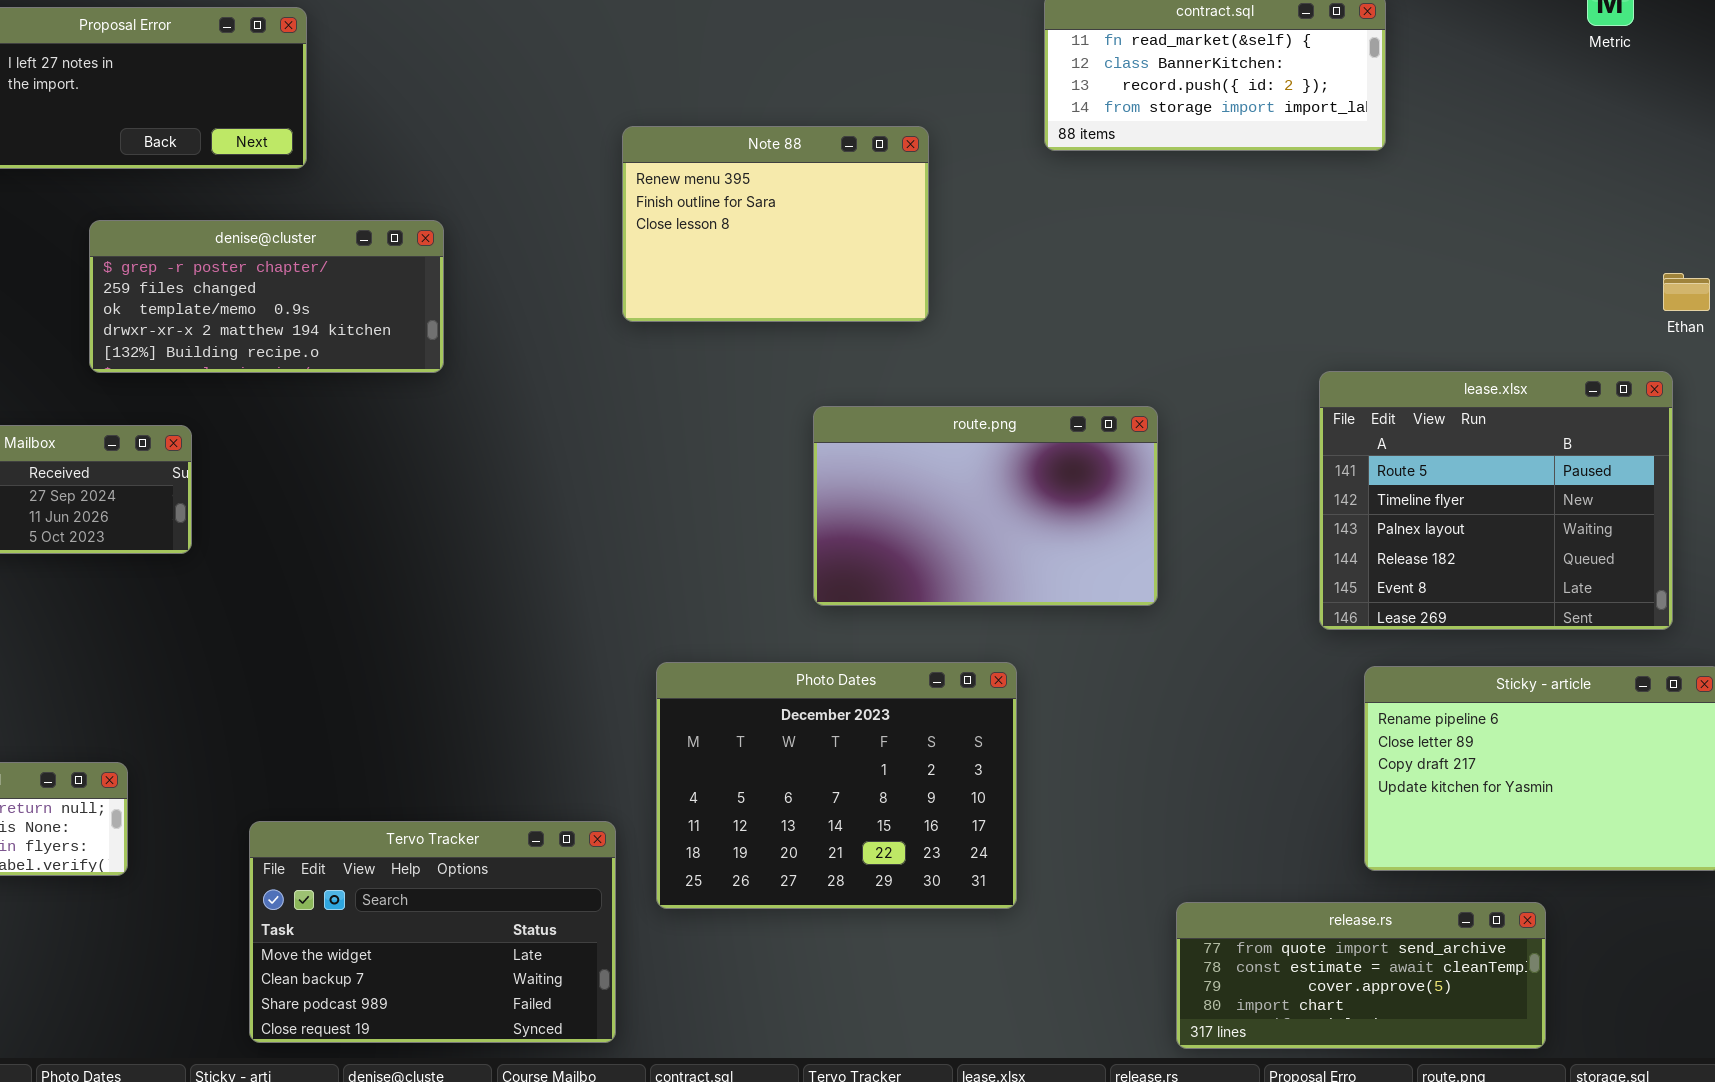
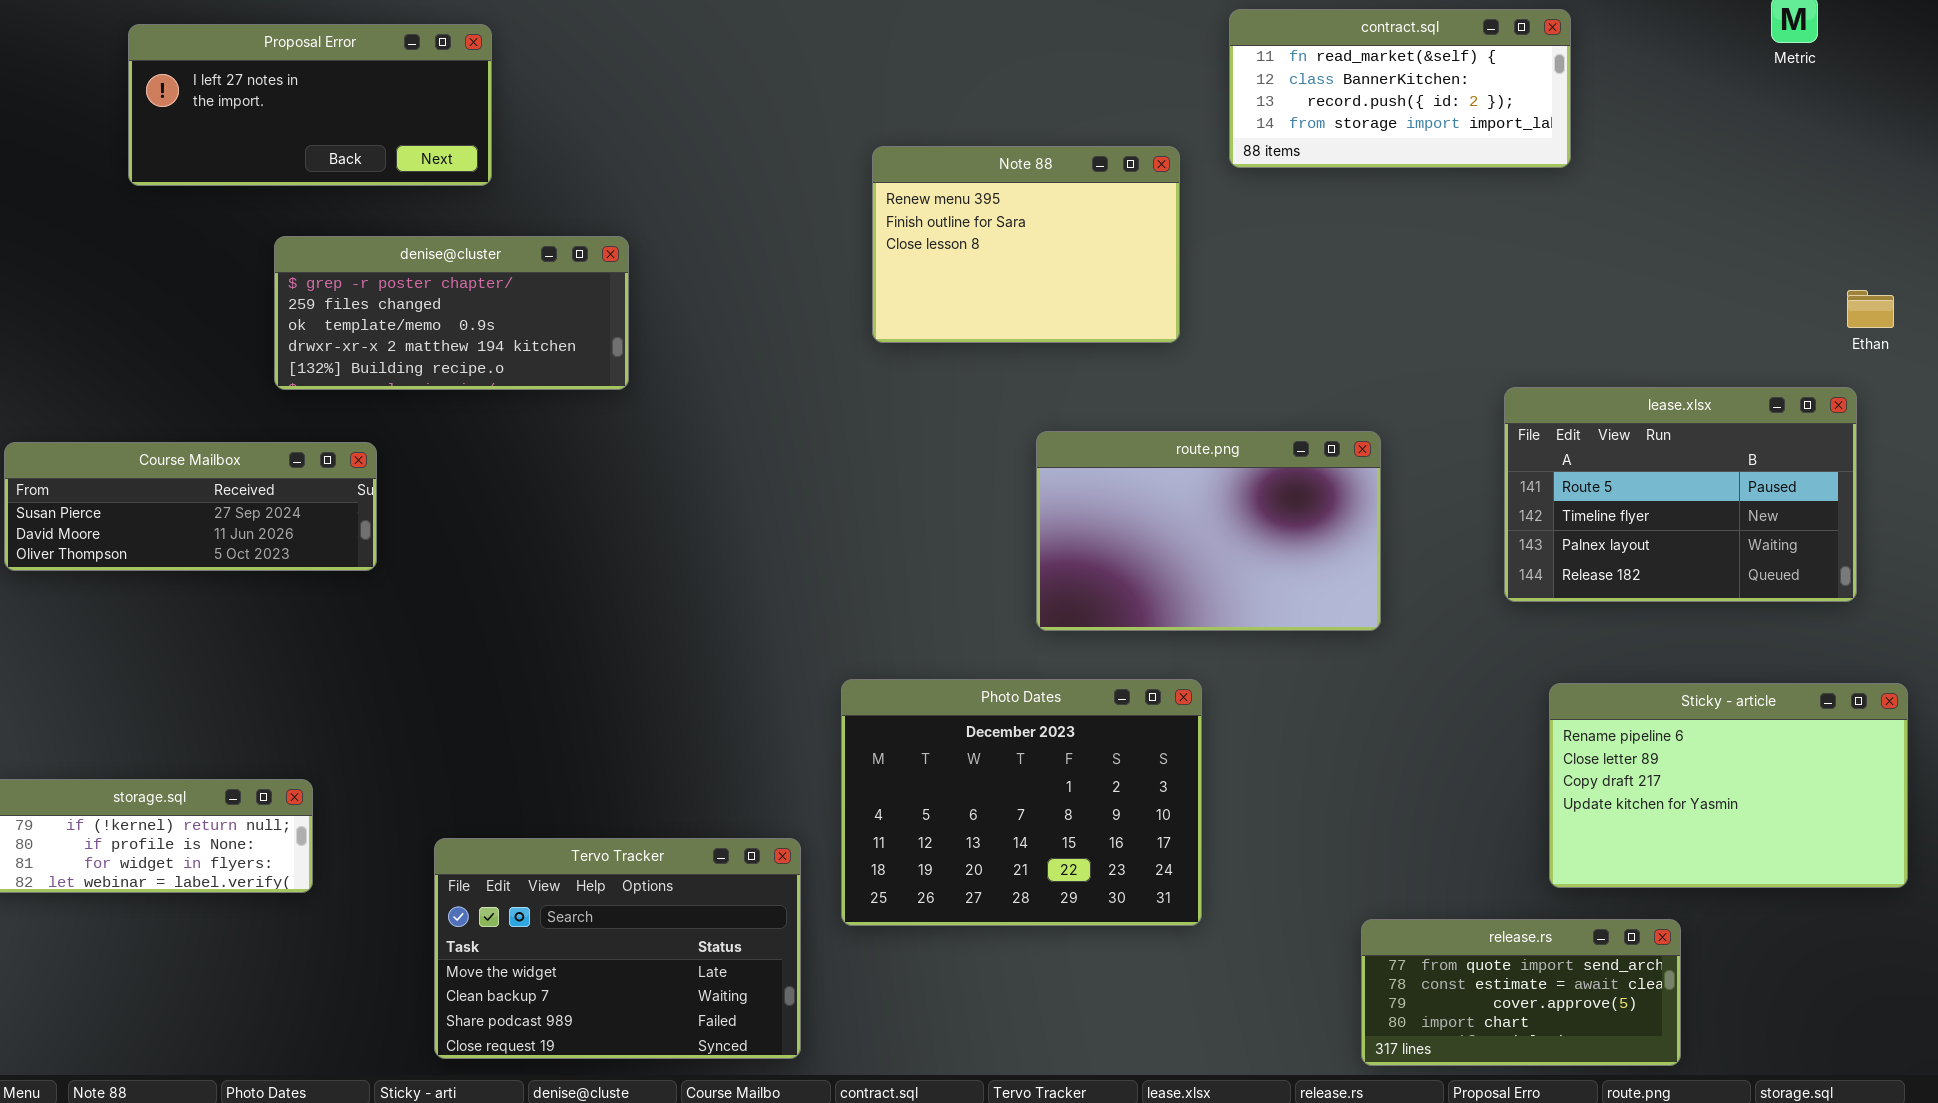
Note 88: [622,126,929,322] -> [872,146,1180,343], moved
lease.xlsx: [1319,371,1673,630] -> [1504,387,1857,602], resized
route.png: [813,406,1158,606] -> [1036,431,1381,631], moved
release.rs: [1176,902,1546,1049] -> [1361,919,1681,1066], resized

